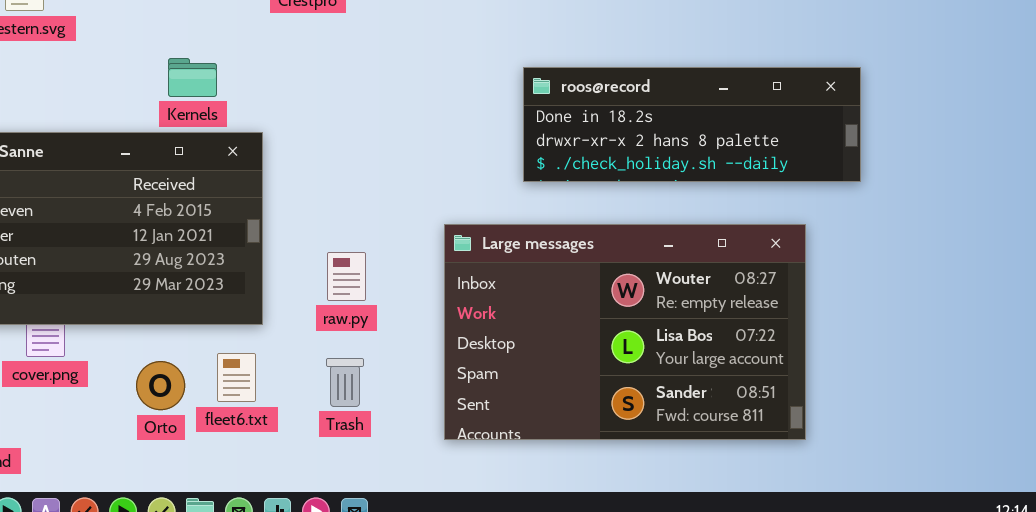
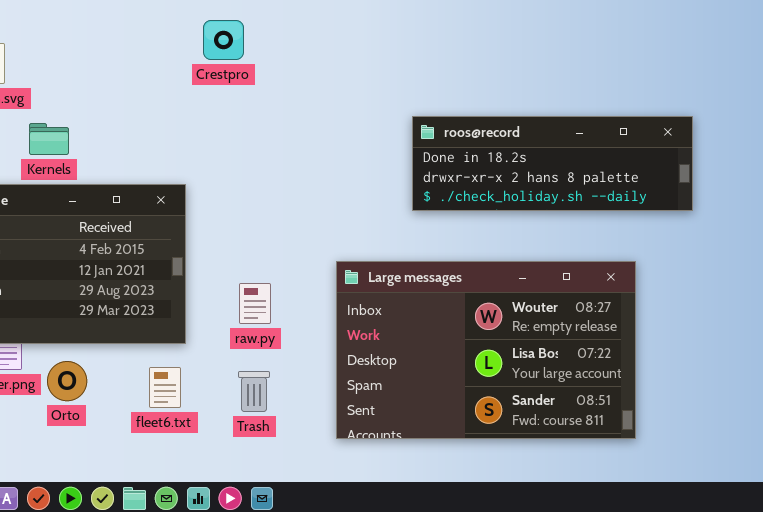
Kernels: [168,58,217,97] -> [29,123,69,155], moved
roos@record: [523,67,861,182] -> [412,116,693,211], moved
Orto: [136,361,185,410] -> [47,361,87,401], moved

